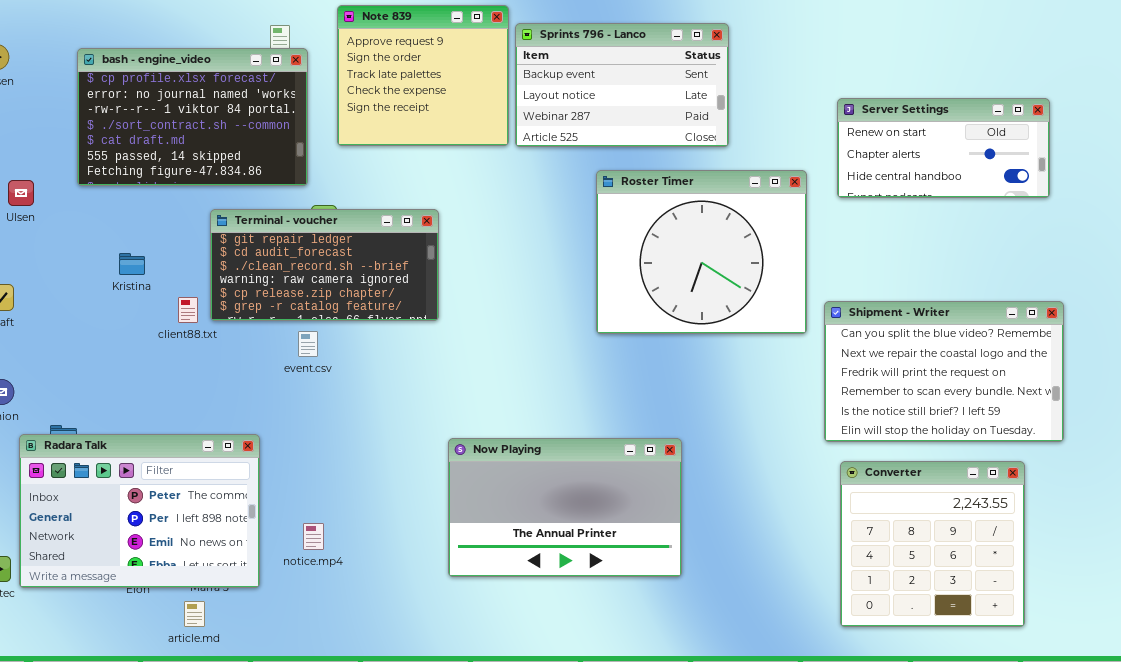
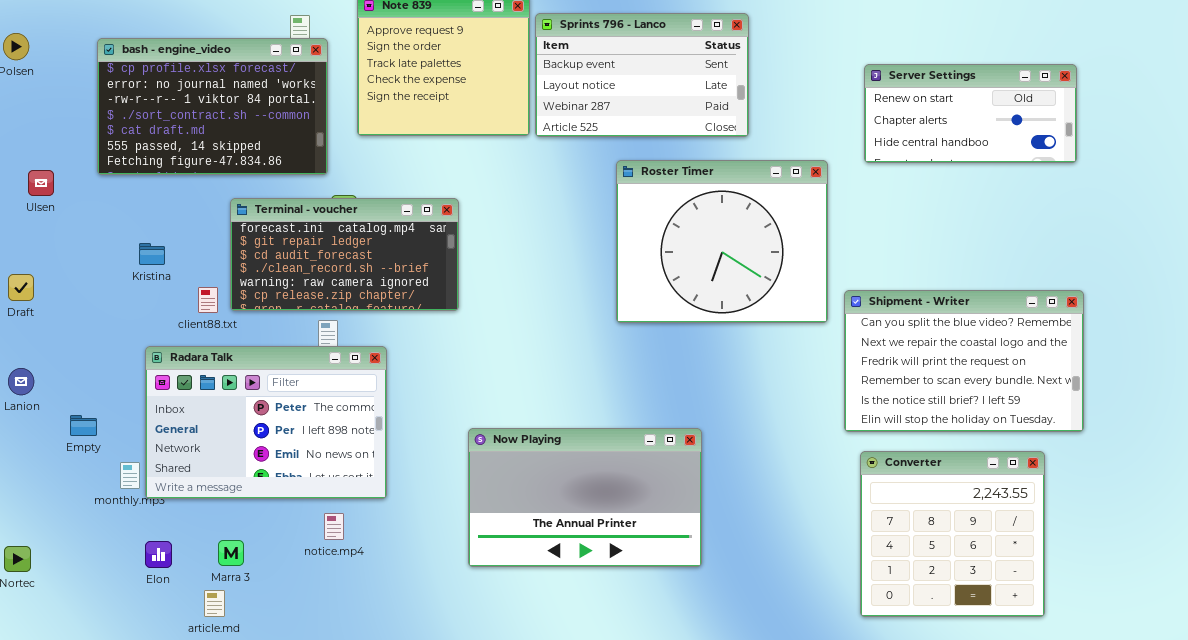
Server Settings: [837,98,1050,198] -> [864,64,1077,163], moved
Terminal - voucher: [210,209,439,321] -> [230,198,459,311], scrolled up 1 row
Radara Talk: [19,434,260,588] -> [145,346,387,499], moved

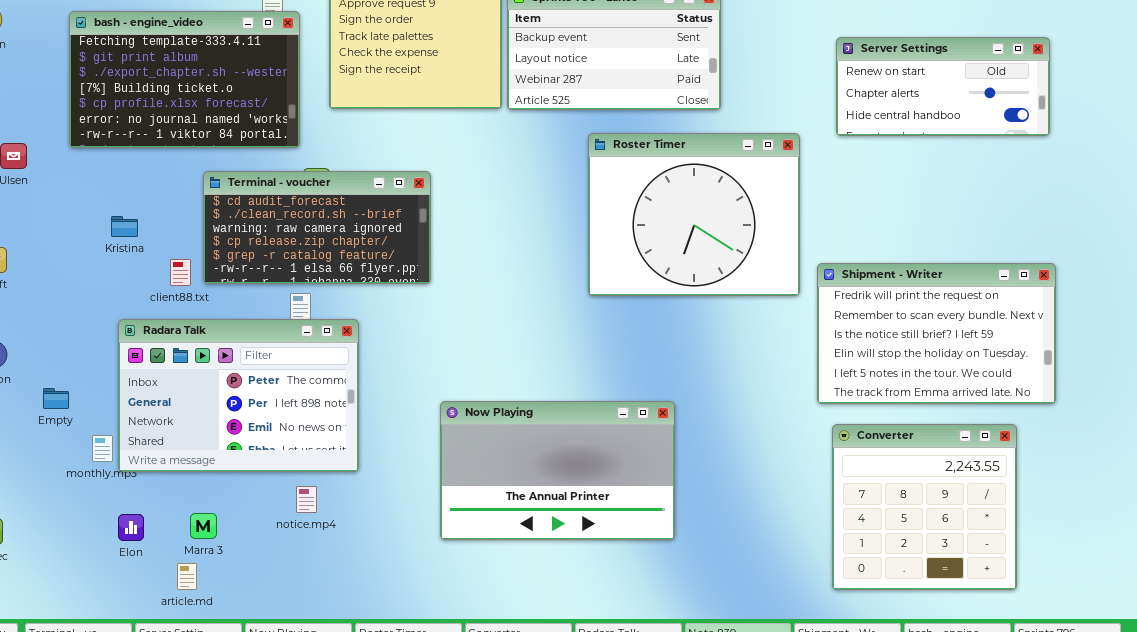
bash - engine_video: [97,38,328,175] -> [69,11,300,148], scrolled up 4 rows
Terminal - voucher: [230,198,459,311] -> [203,171,431,284], scrolled down 2 rows
Shipment - Writer: [844,290,1084,432] -> [817,263,1056,404], scrolled down 2 rows

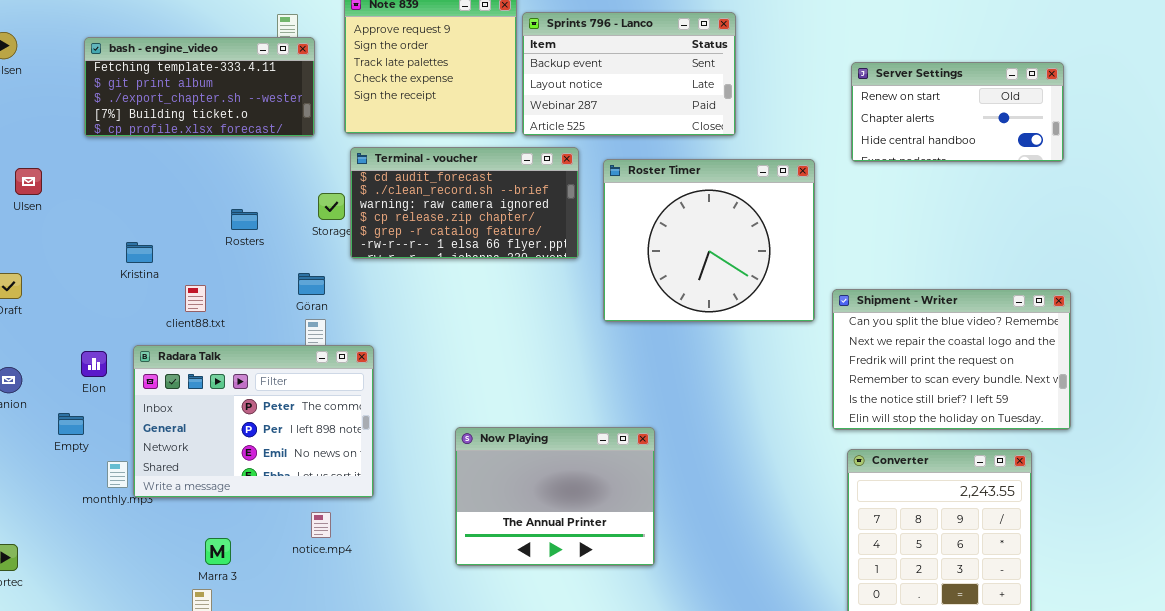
bash - engine_video: [69,11,300,148] -> [84,37,315,137], resized
Terminal - voucher: [203,171,431,284] -> [350,147,579,259], moved
Shipment - Writer: [817,263,1056,404] -> [832,289,1071,430], scrolled up 2 rows
Now Playing: [440,401,675,540] -> [455,427,655,566], resized
Elon: [118,514,144,541] -> [81,351,107,377], moved

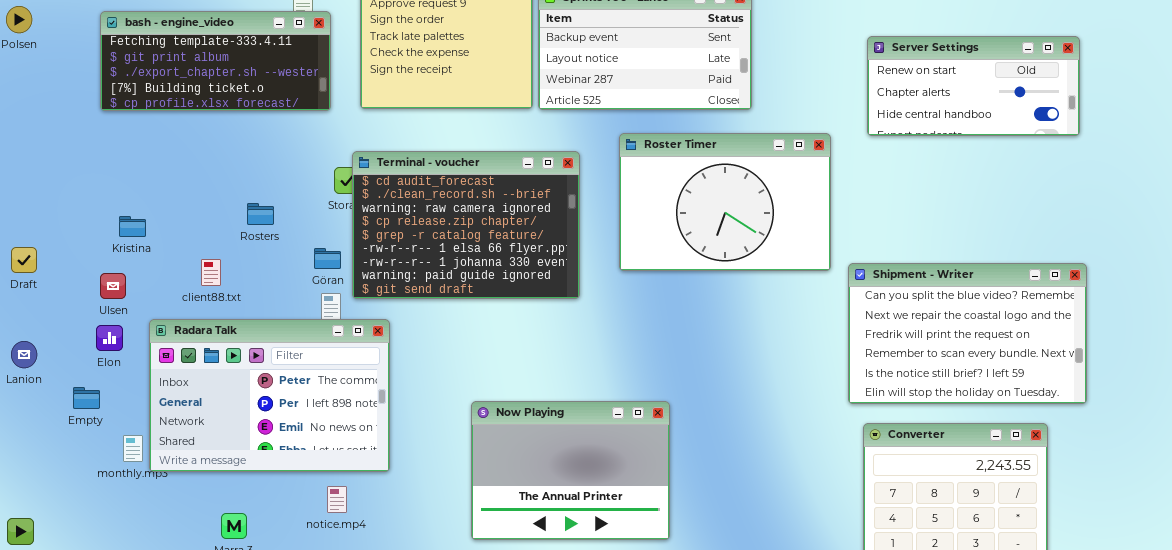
Terminal - voucher: [350,147,579,259] -> [352,151,580,299], moved, resized
Roster Timer: [603,159,815,322] -> [619,133,831,271], resized
Ulsen: [15,168,42,195] -> [100,273,126,299], moved
Rosters: [231,209,258,230] -> [247,203,274,225], moved
Kristina: [126,242,153,263] -> [119,216,146,237], moved

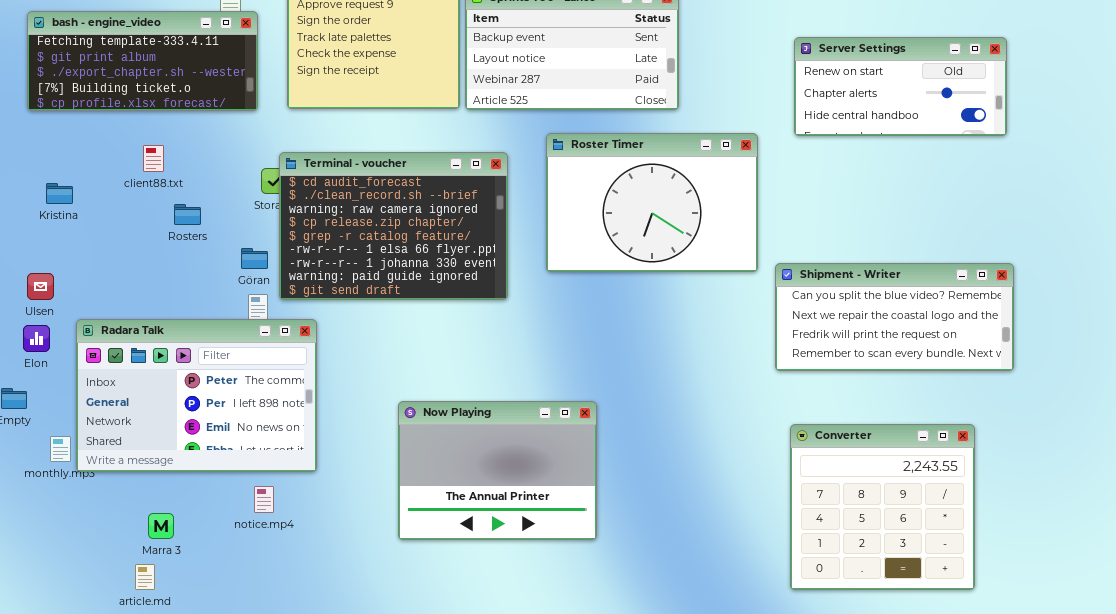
Kristina: [119,216,146,237] -> [46,183,73,204], moved
client88.txt: [201,259,221,286] -> [143,145,164,172], moved
Shipment - Writer: [848,263,1087,404] -> [775,263,1014,371], resized

